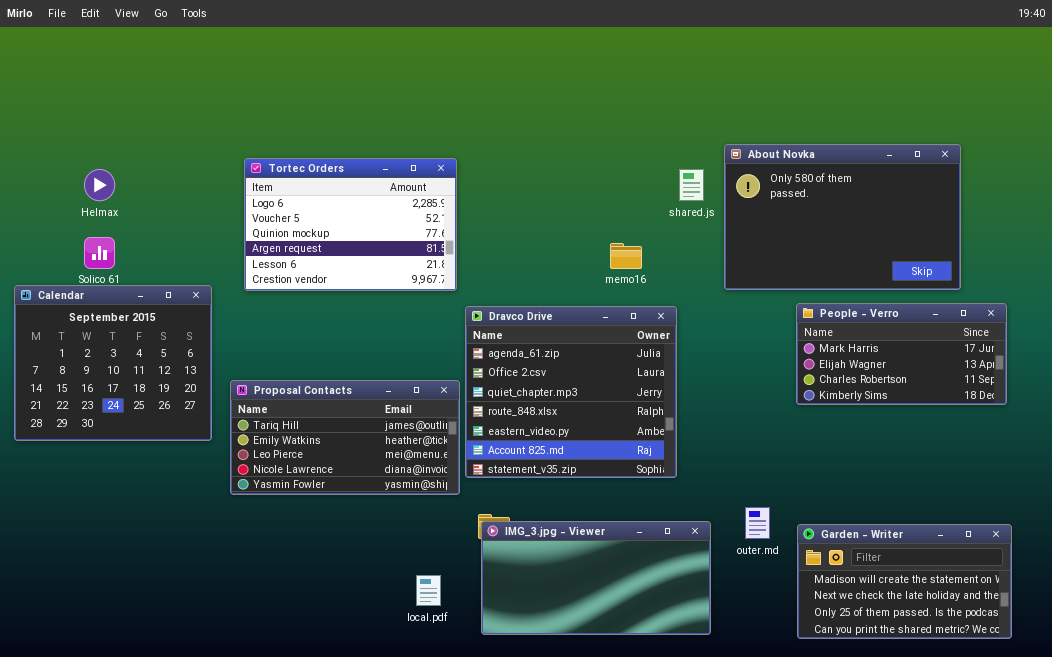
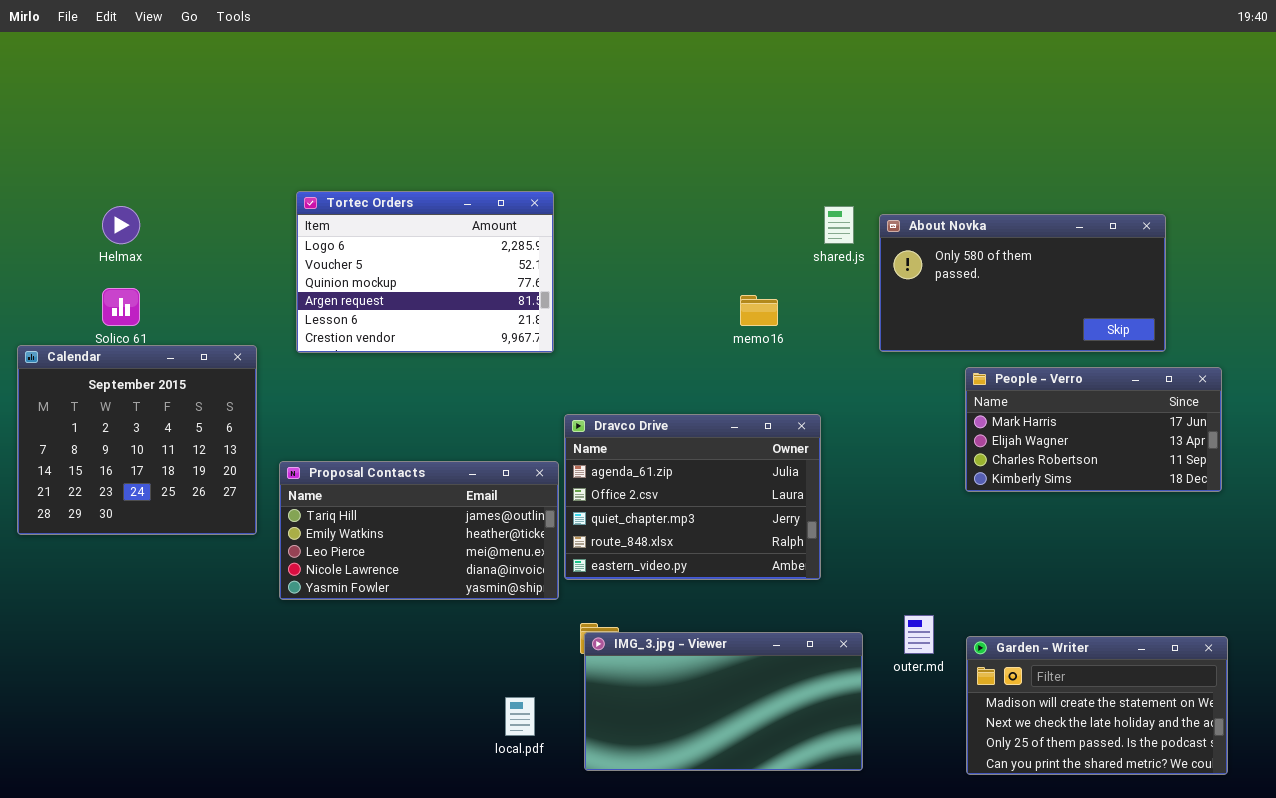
About Novka: [724,144,961,290] -> [879,214,1166,352], resized
Dravco Drive: [465,306,677,478] -> [564,414,821,580], resized

